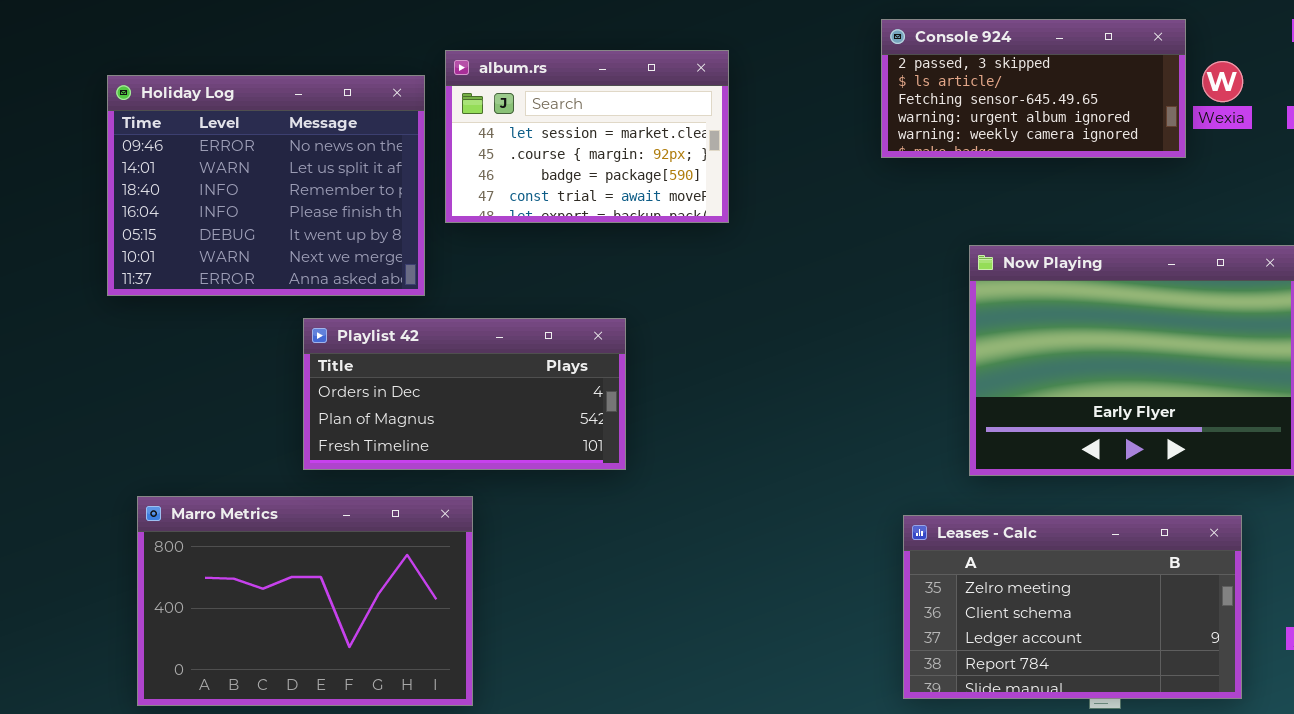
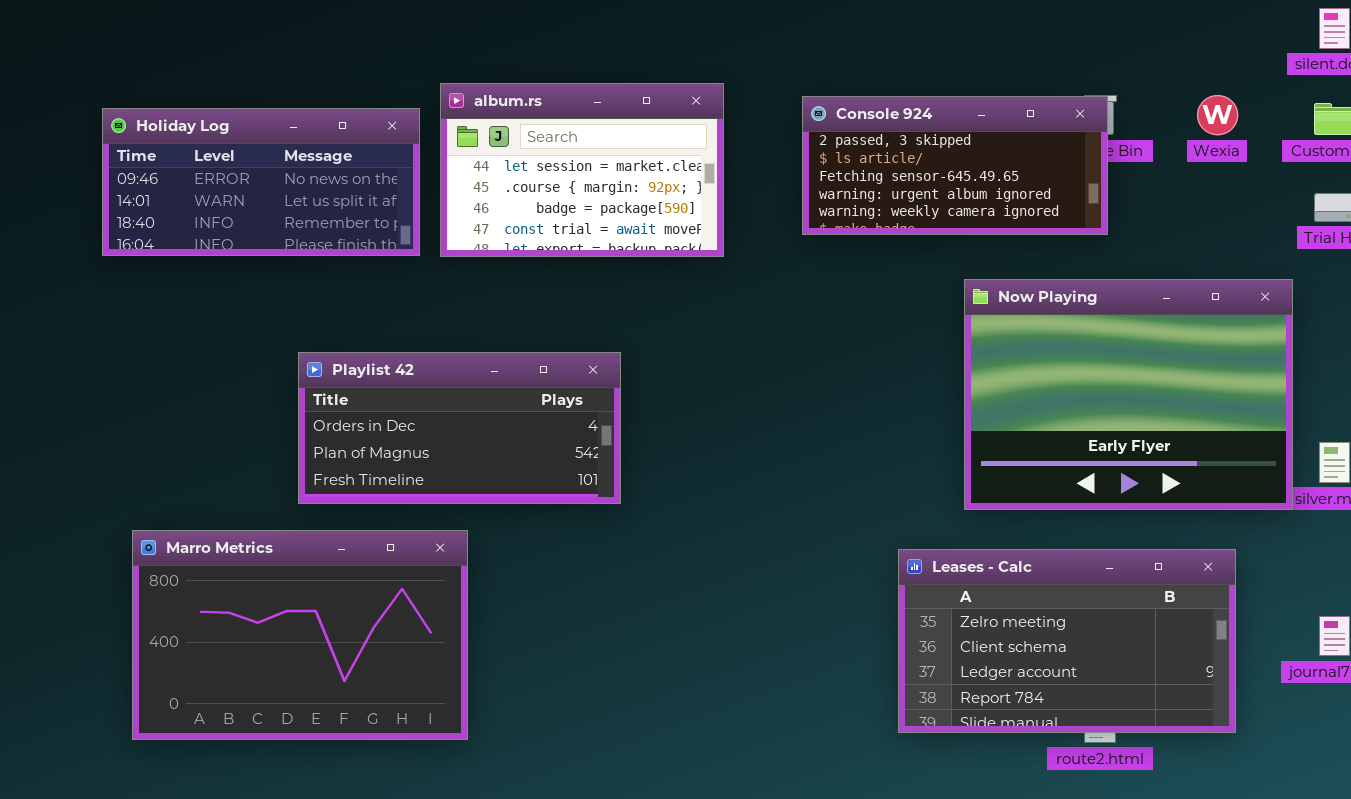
Console 924: [881,19,1186,158] -> [802,96,1108,235], moved
Holiday Log: [107,75,425,296] -> [102,108,420,256], resized

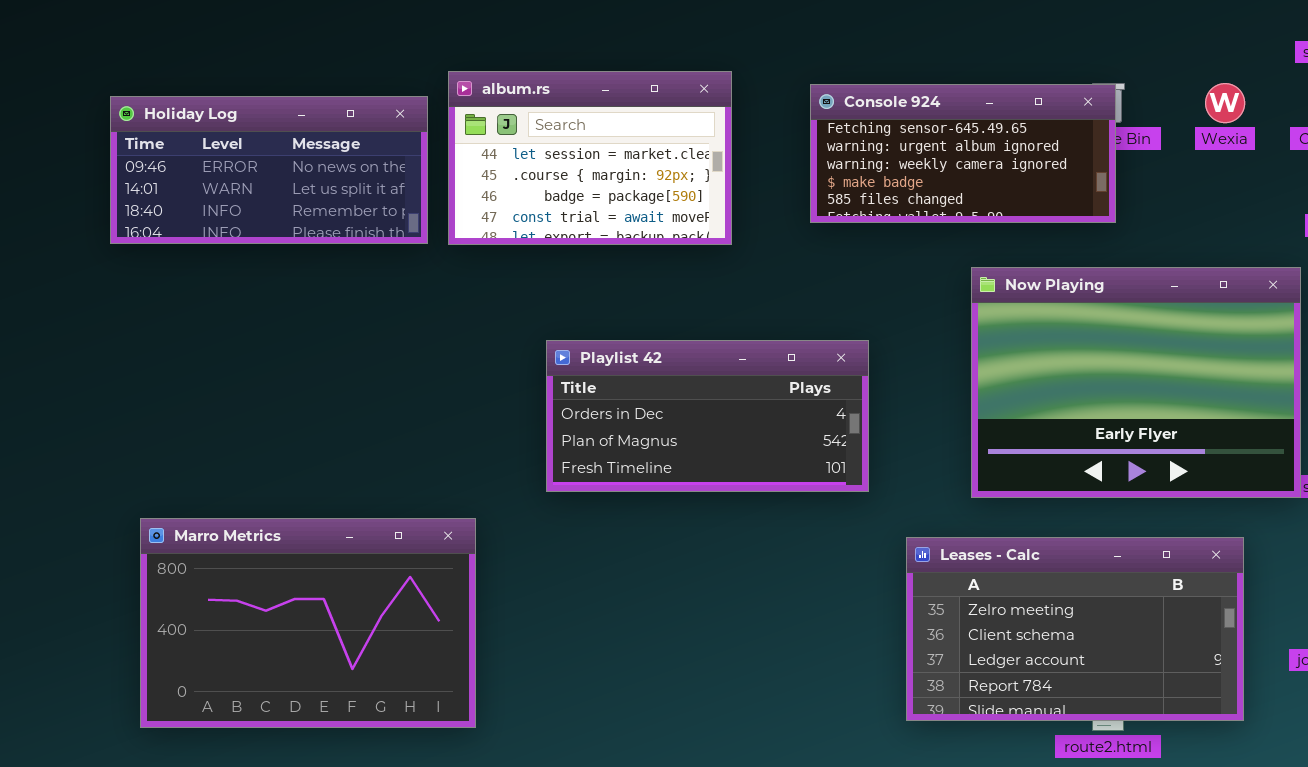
Console 924: [802,96,1108,235] -> [810,84,1116,223], scrolled down 2 rows
Playlist 42: [298,352,621,504] -> [546,340,869,492], moved

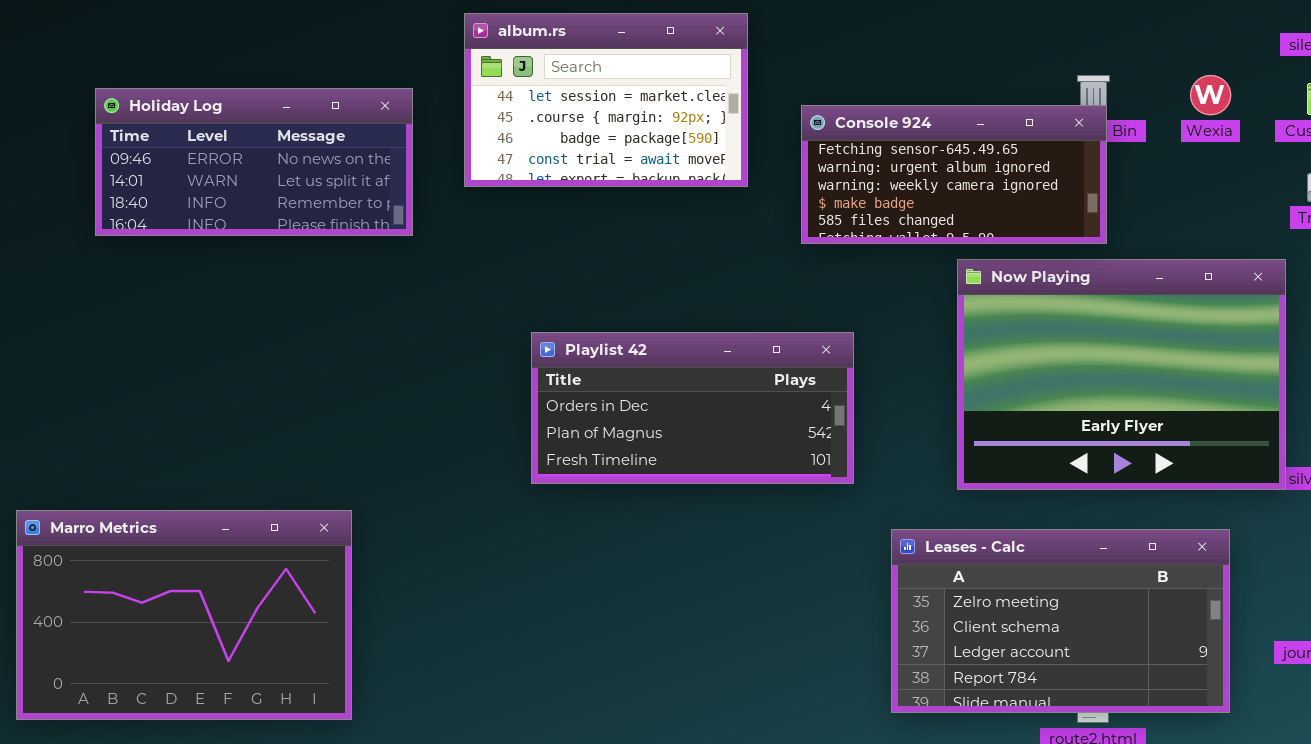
album.rs: [448,71,732,245] -> [464,13,748,187], moved
Console 924: [810,84,1116,223] -> [801,105,1107,244], moved
Marro Metrics: [140,518,476,728] -> [16,510,352,720], moved

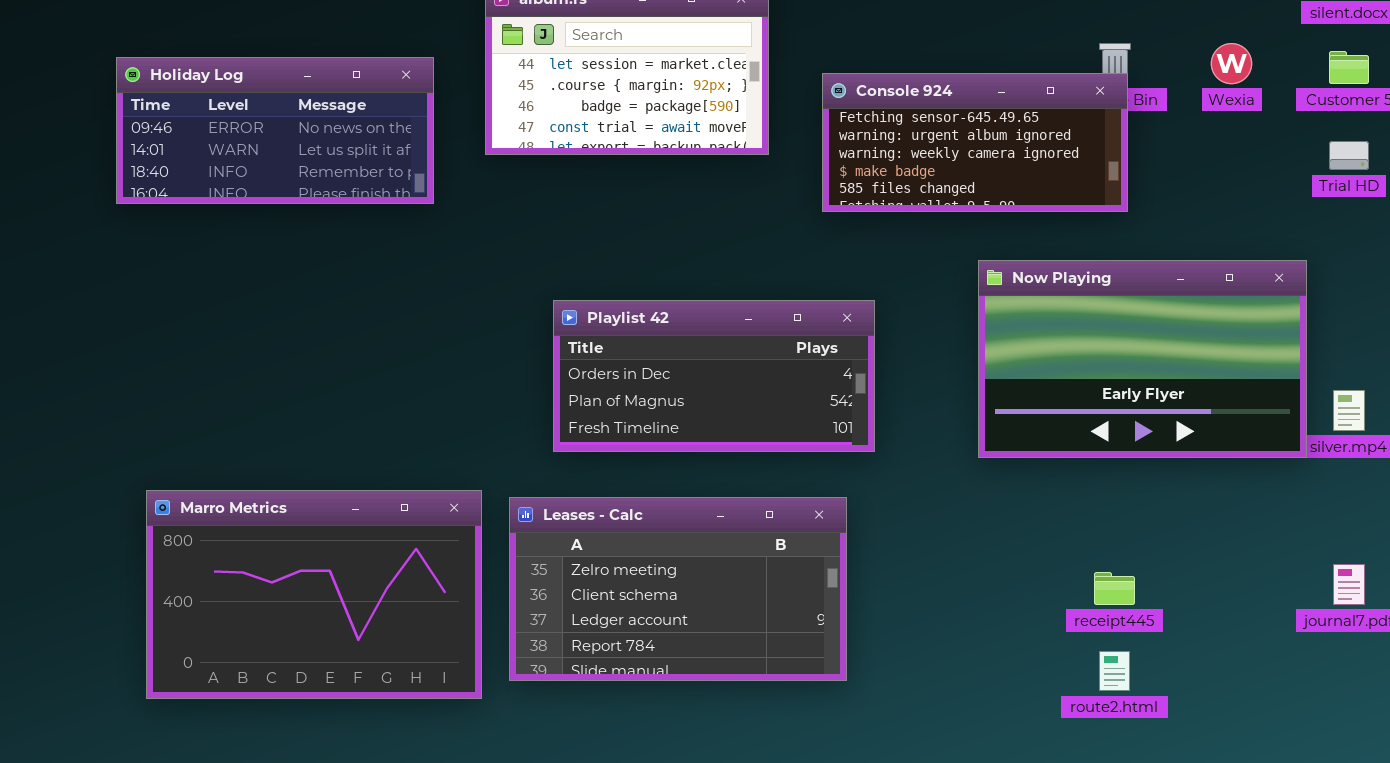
Now Playing: [957,259,1286,490] -> [978,260,1307,458], resized
Marro Metrics: [16,510,352,720] -> [146,490,482,699], moved
Leases - Calc: [891,529,1230,713] -> [509,497,847,681], moved

